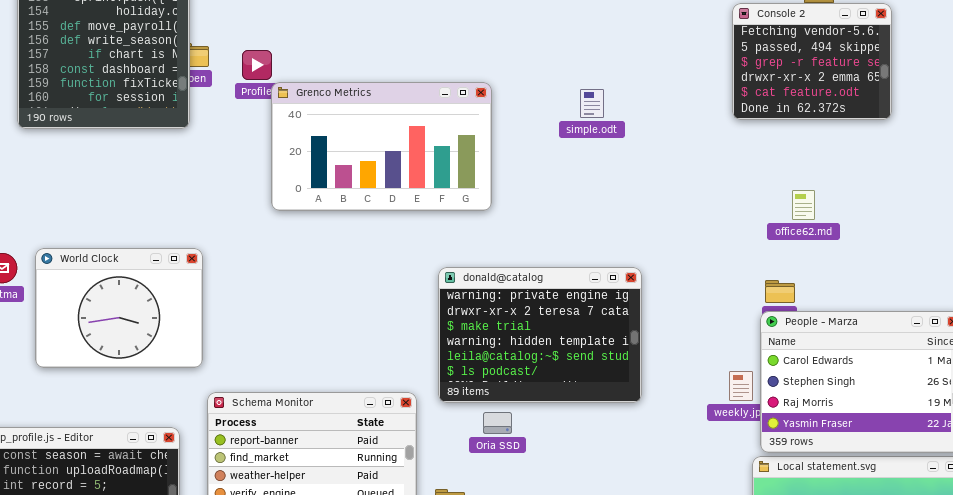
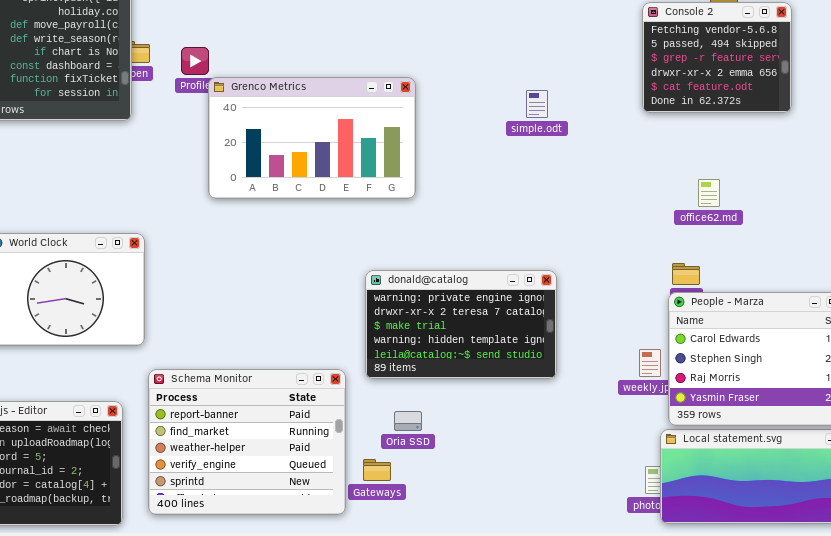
simple.odt: [580,89,604,118] -> [526,90,548,118], moved
donald@catalog: [438,267,642,403] -> [365,270,557,379], resized
Oria SSD: [483,412,512,434] -> [394,411,422,431], moved

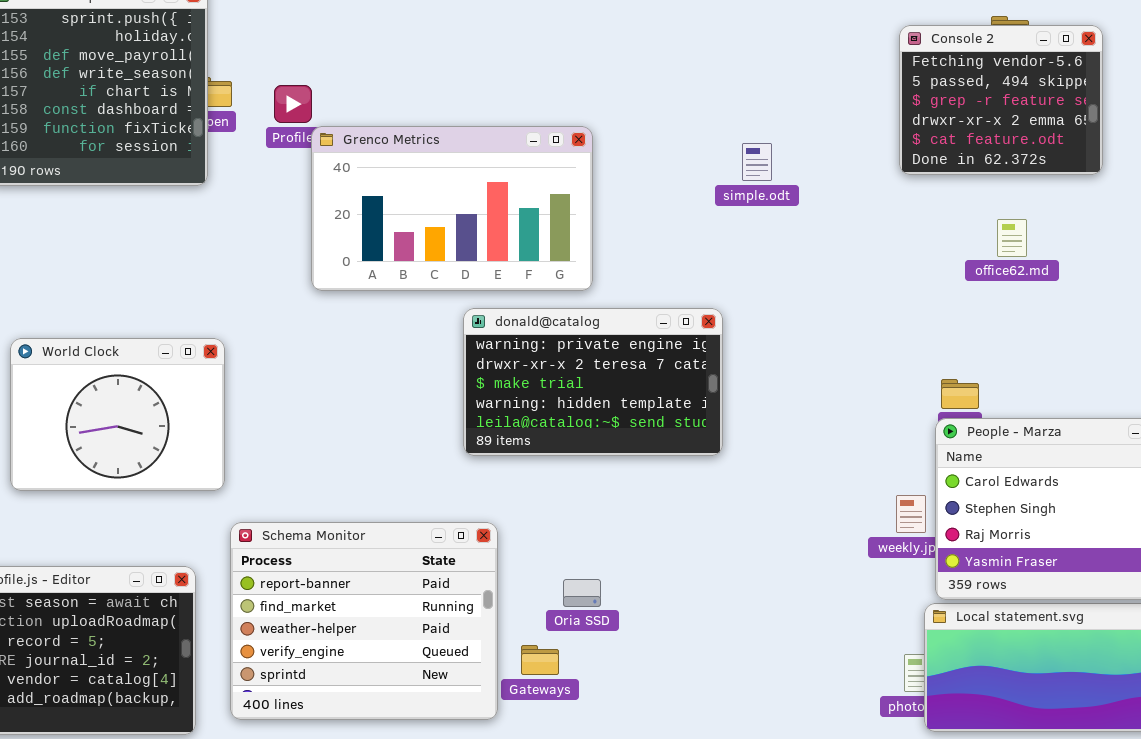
office62.md: [698,179,720,207] -> [997,219,1027,257], moved
donald@catalog: [365,270,557,379] -> [463,308,723,456], moved

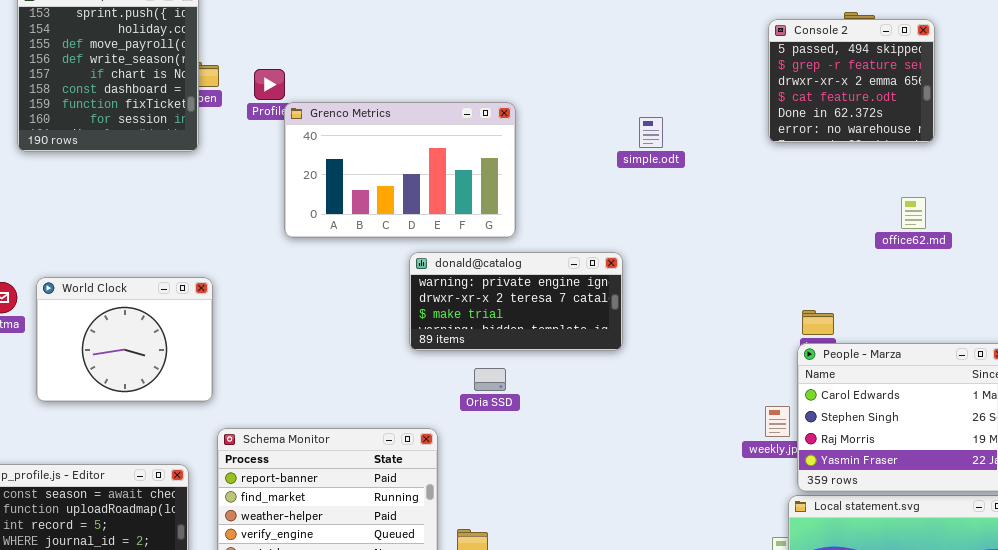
Console 2: [899,25,1103,175] -> [768,19,935,143], scrolled down 1 row
office62.md: [997,219,1027,257] -> [901,197,926,229], moved
donald@catalog: [463,308,723,456] -> [409,252,623,351], resized
Oria SSD: [563,579,601,607] -> [474,368,506,391], moved

